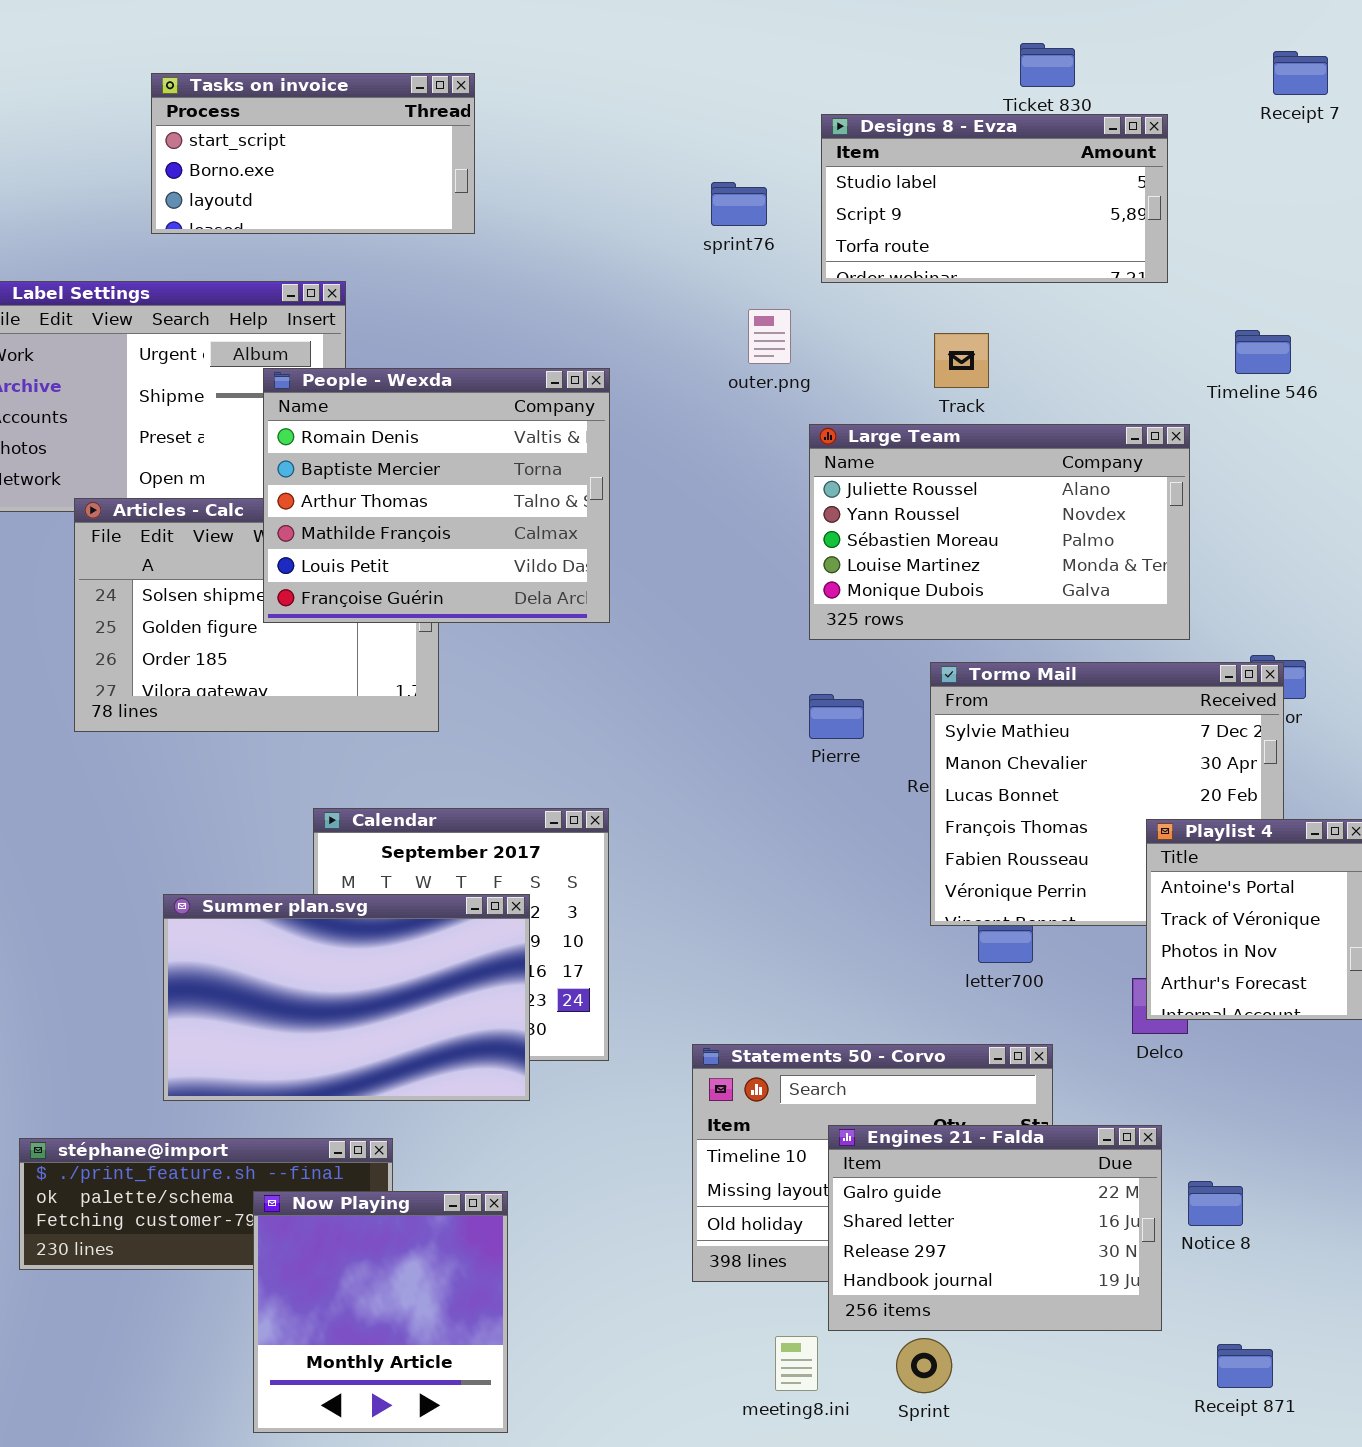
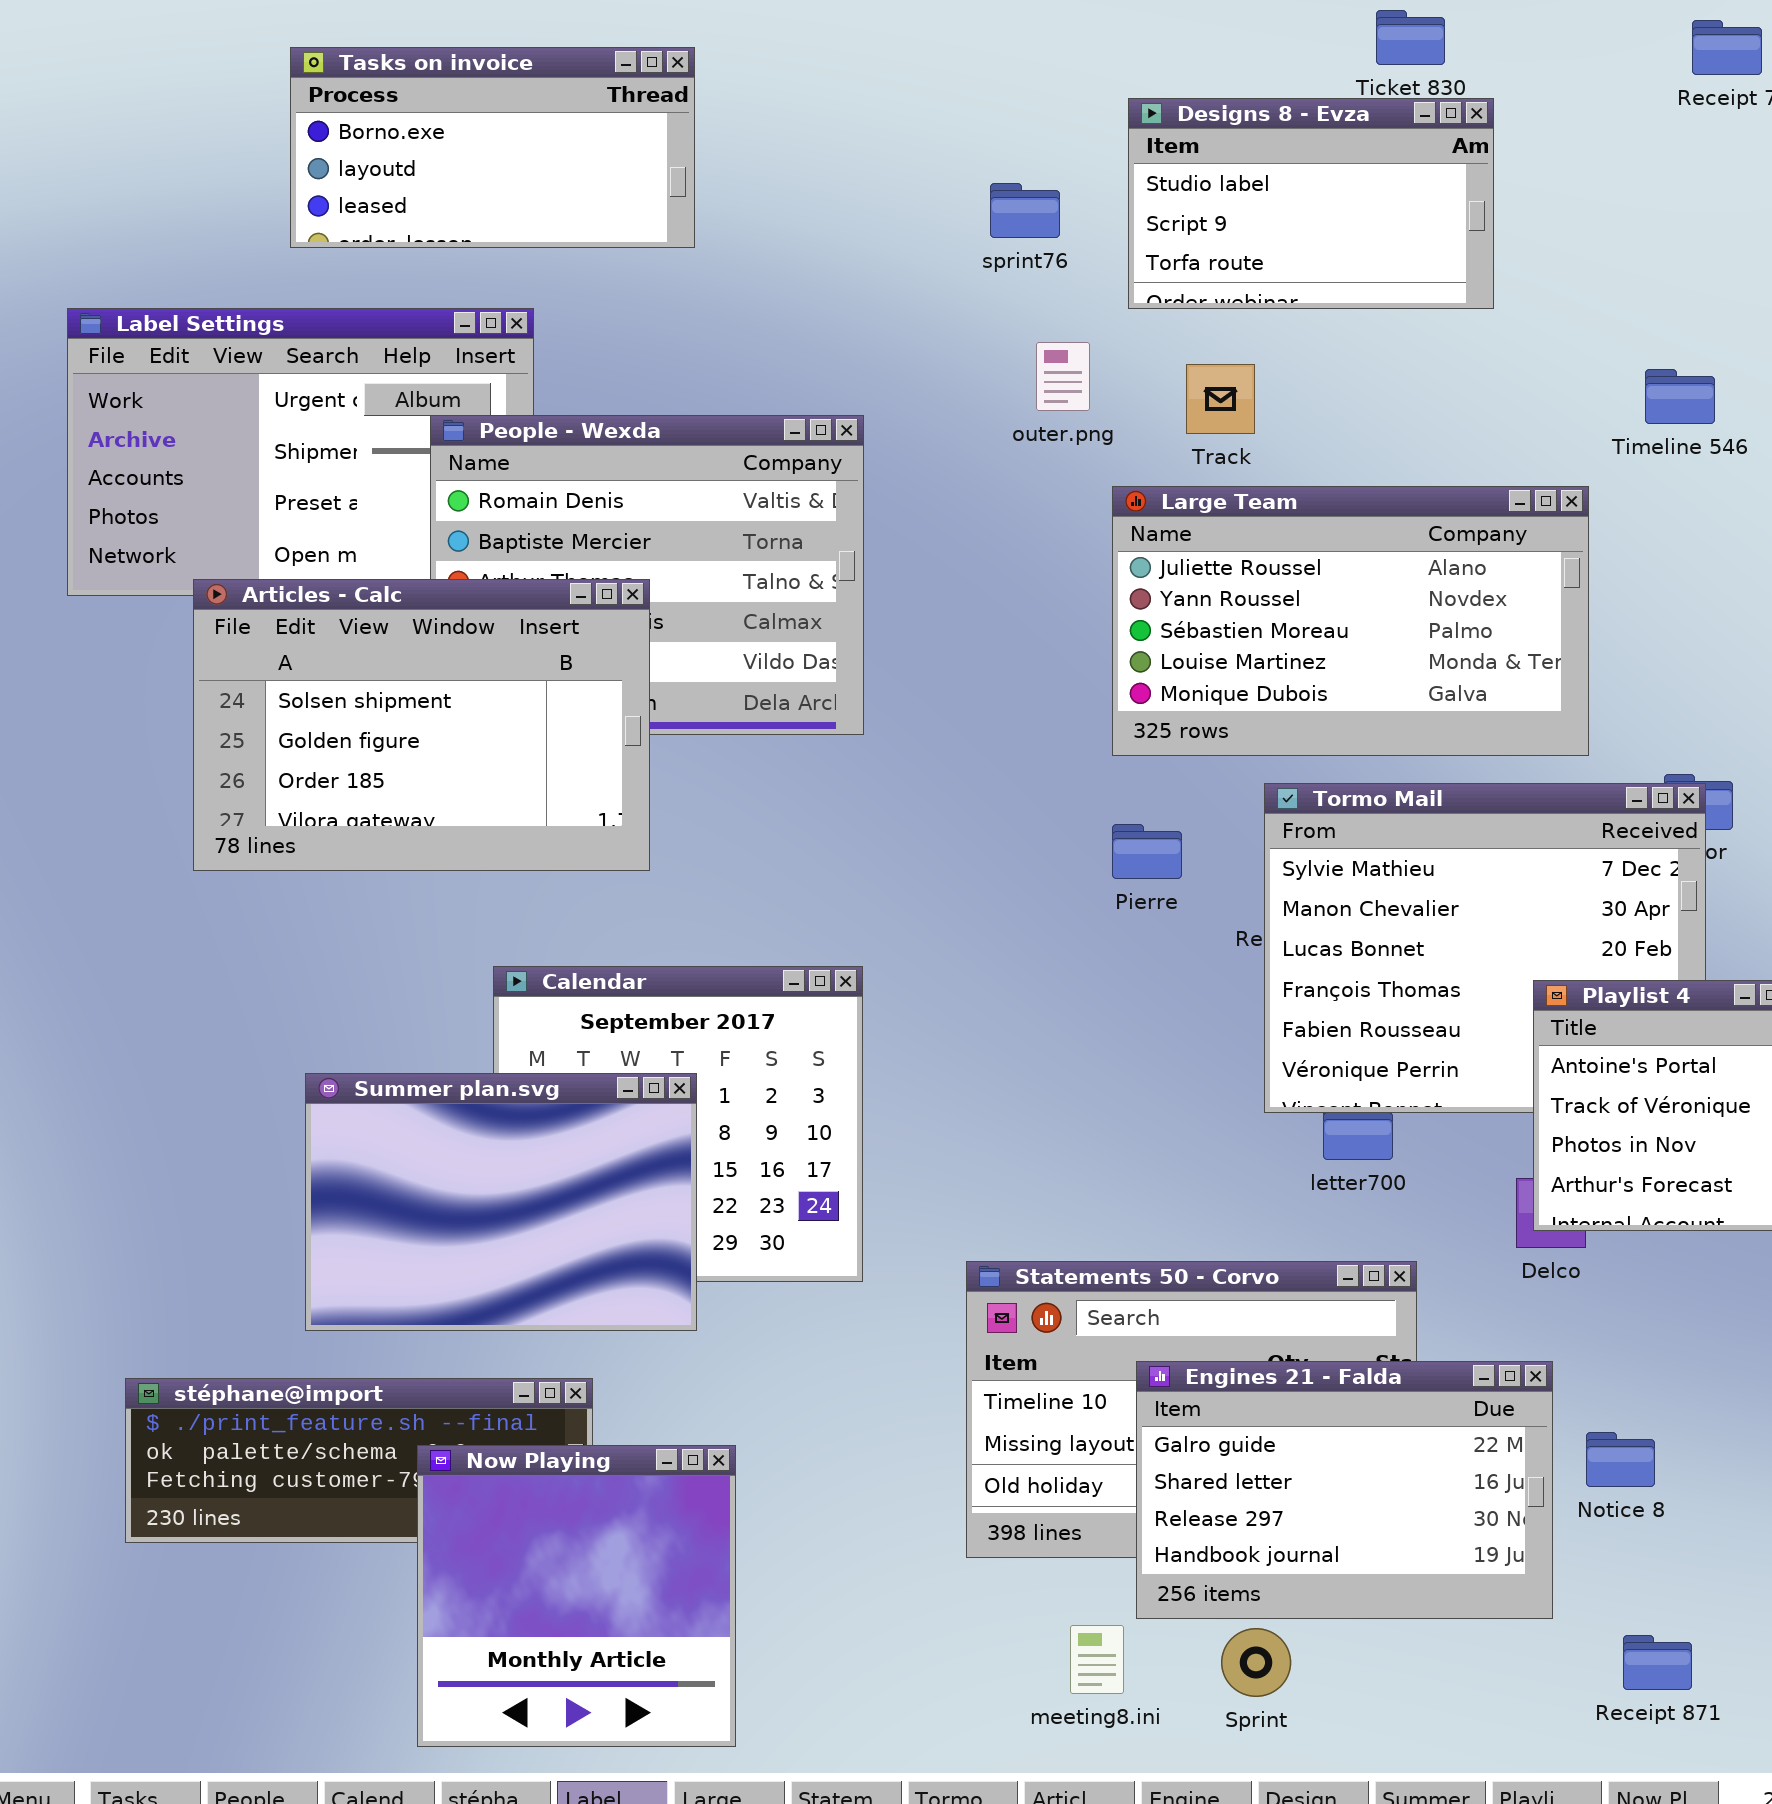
Tasks on invoice: [151,73,475,234] -> [290,47,695,248], scrolled down 1 row
Designs 8 - Evza: [821,114,1168,283] -> [1128,98,1494,309], resized
Track: [934,333,989,388] -> [1186,364,1255,434], moved
Articles - Calc: [74,498,439,732] -> [193,579,650,871], raised
Summer plan.svg: [163,894,530,1101] -> [305,1073,697,1331], resized

